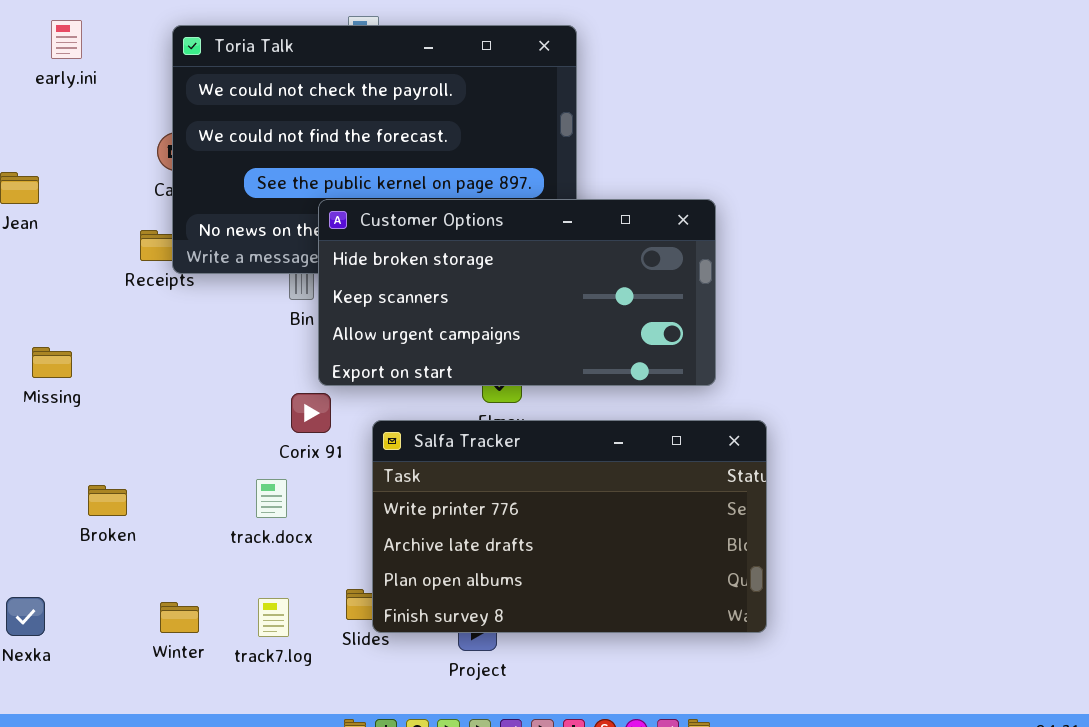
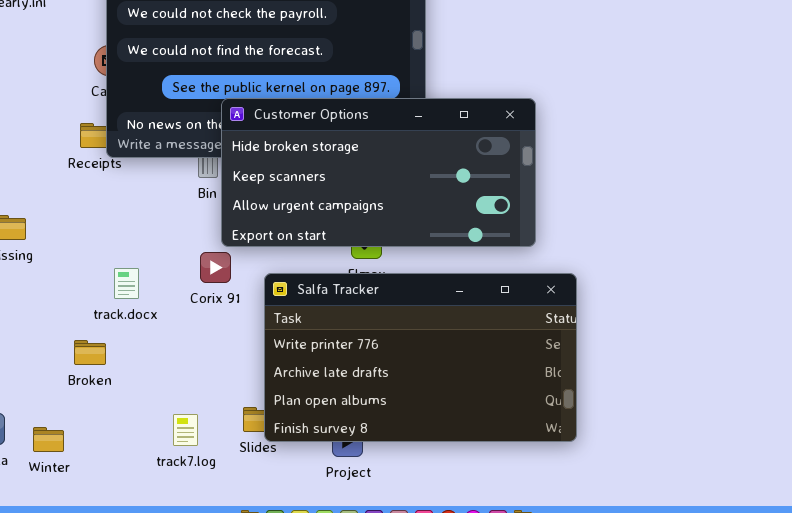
track.docx: [256,479,287,518] -> [114,268,139,299], moved
Broken: [88,485,127,516] -> [74,340,106,365], moved
Winter: [160,602,199,633] -> [33,427,64,452], moved

